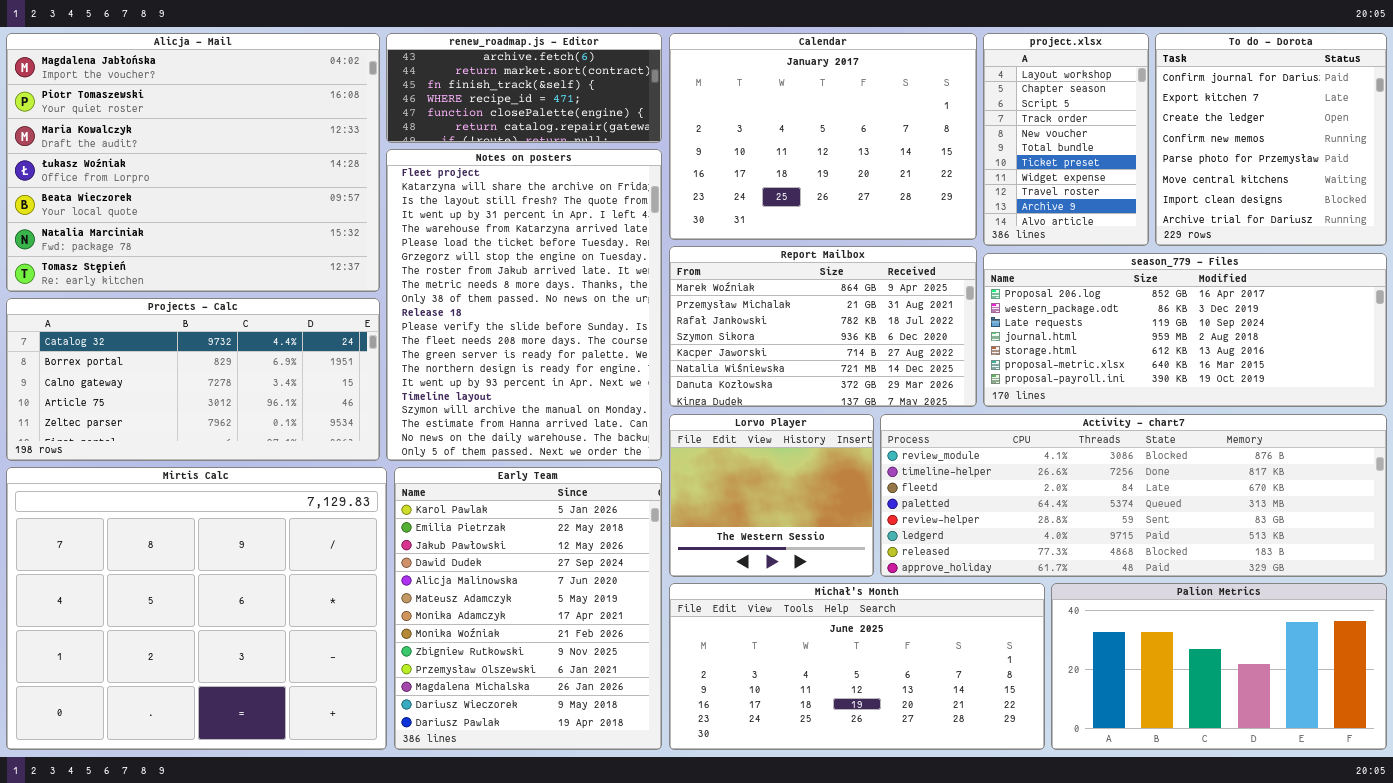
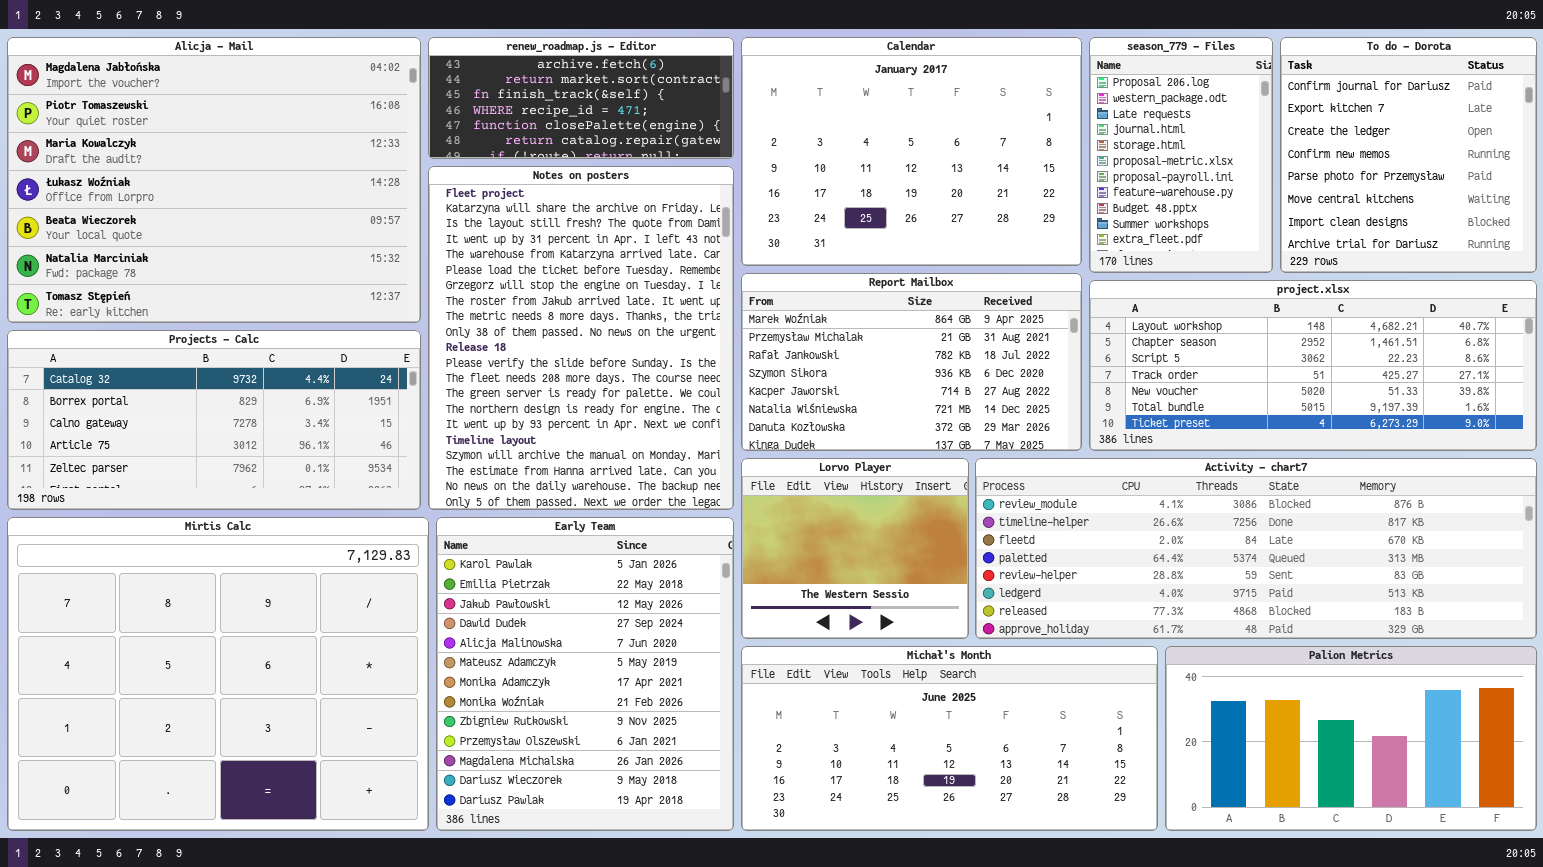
project.xlsx: [983,33,1149,246] -> [1089,280,1537,451], moved, resized
season_779 - Files: [983,253,1387,407] -> [1089,37,1273,273], moved, resized

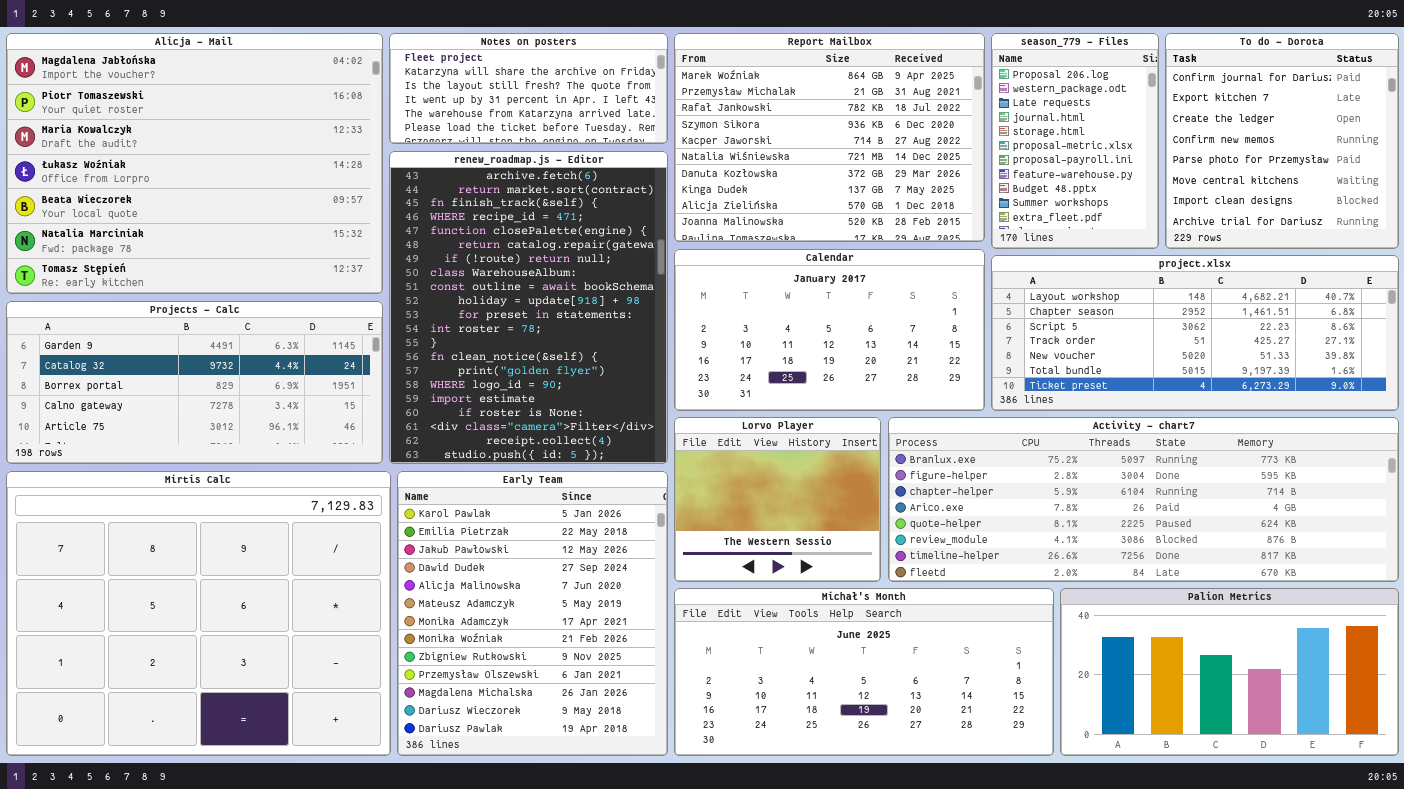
renew_roadmap.js - Editor: [428,37,734,159] -> [389,151,668,464], moved, resized
Calendar: [741,37,1082,266] -> [674,249,985,411], moved, resized
Notes on posters: [428,166,734,510] -> [389,33,668,144], moved, resized
Report Mailbox: [741,273,1082,451] -> [674,33,985,242], moved, resized
Projects - Calc: [7,330,421,510] -> [6,301,383,464], scrolled up 1 row
Activity - chart7: [975,458,1537,639] -> [888,417,1399,582], scrolled up 5 rows

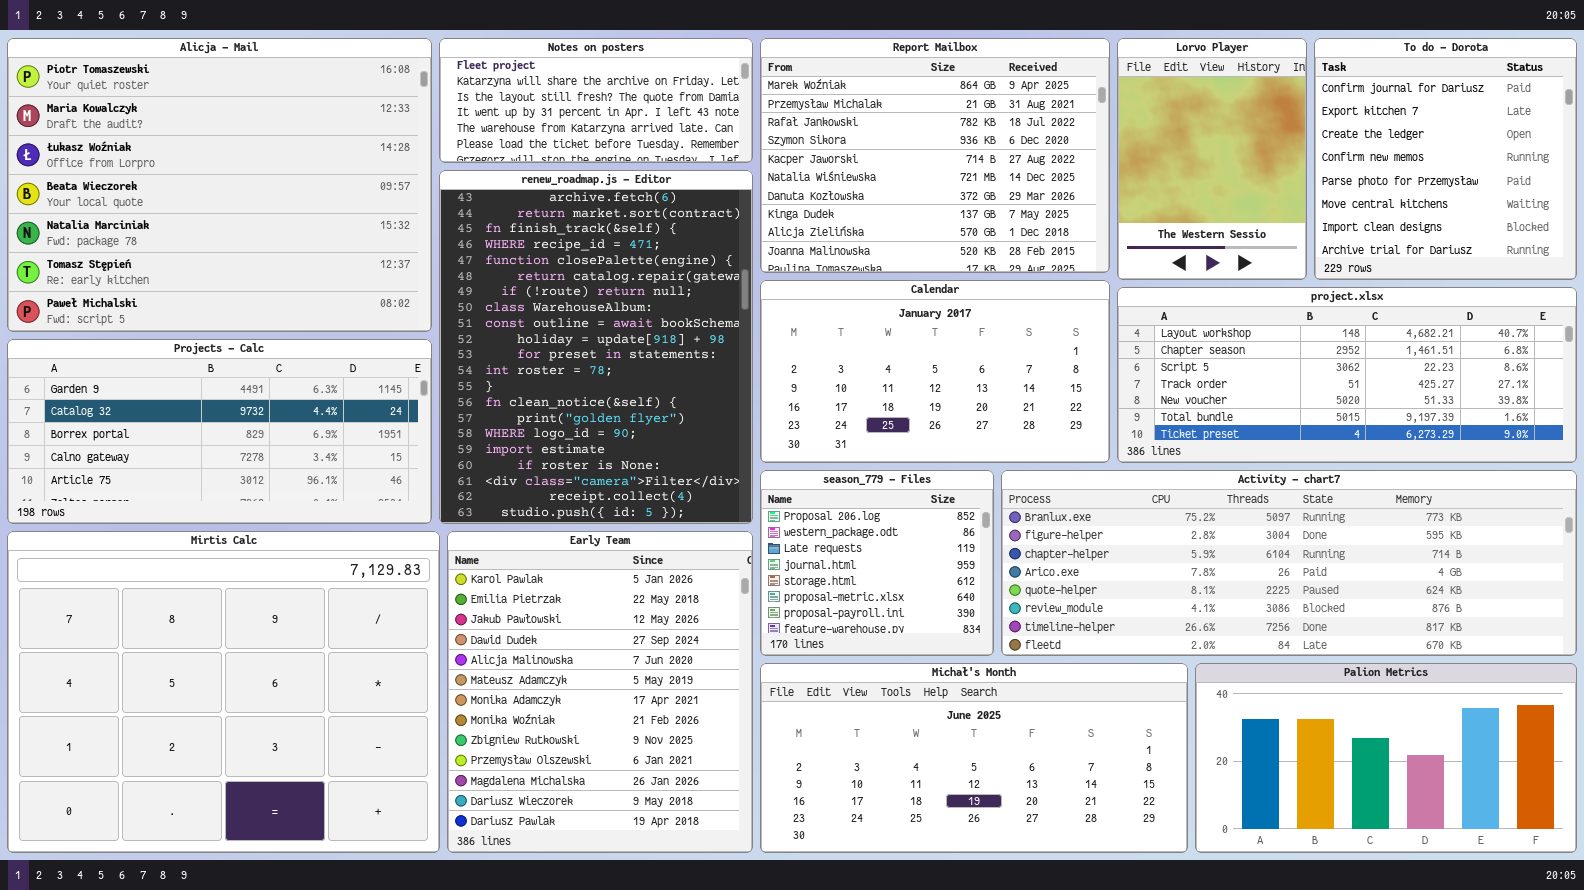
Alicja - Mail: [6,33,383,294] -> [7,38,432,332], scrolled down 1 row
season_779 - Files: [991,33,1159,249] -> [760,470,994,656], moved, resized
Lorvo Player: [674,417,881,582] -> [1117,38,1307,280], moved, resized

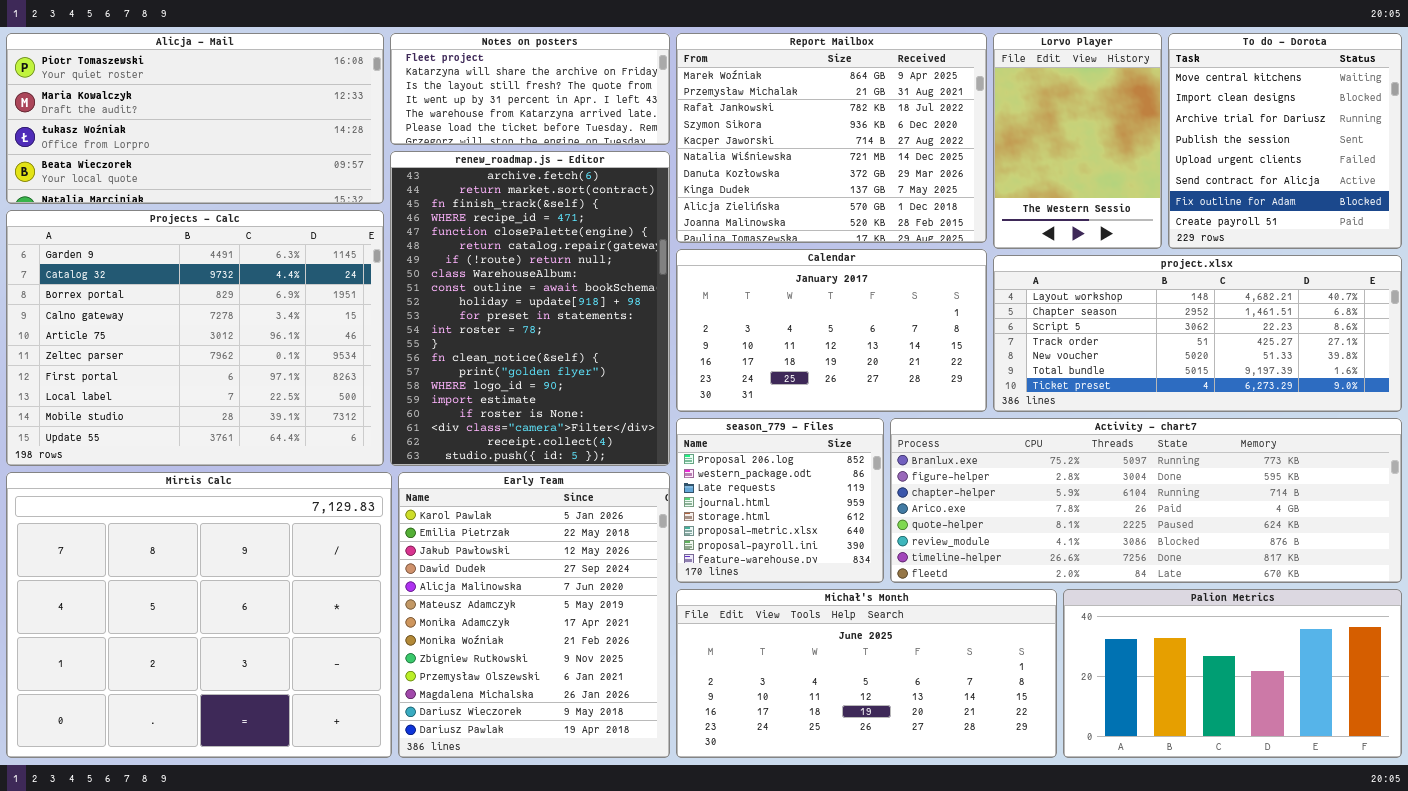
Alicja - Mail: [7,38,432,332] -> [6,33,384,204], resized
To do - Dorota: [1314,38,1577,280] -> [1168,33,1402,249], scrolled down 5 rows
Projects - Calc: [7,339,432,524] -> [6,210,384,466], resized

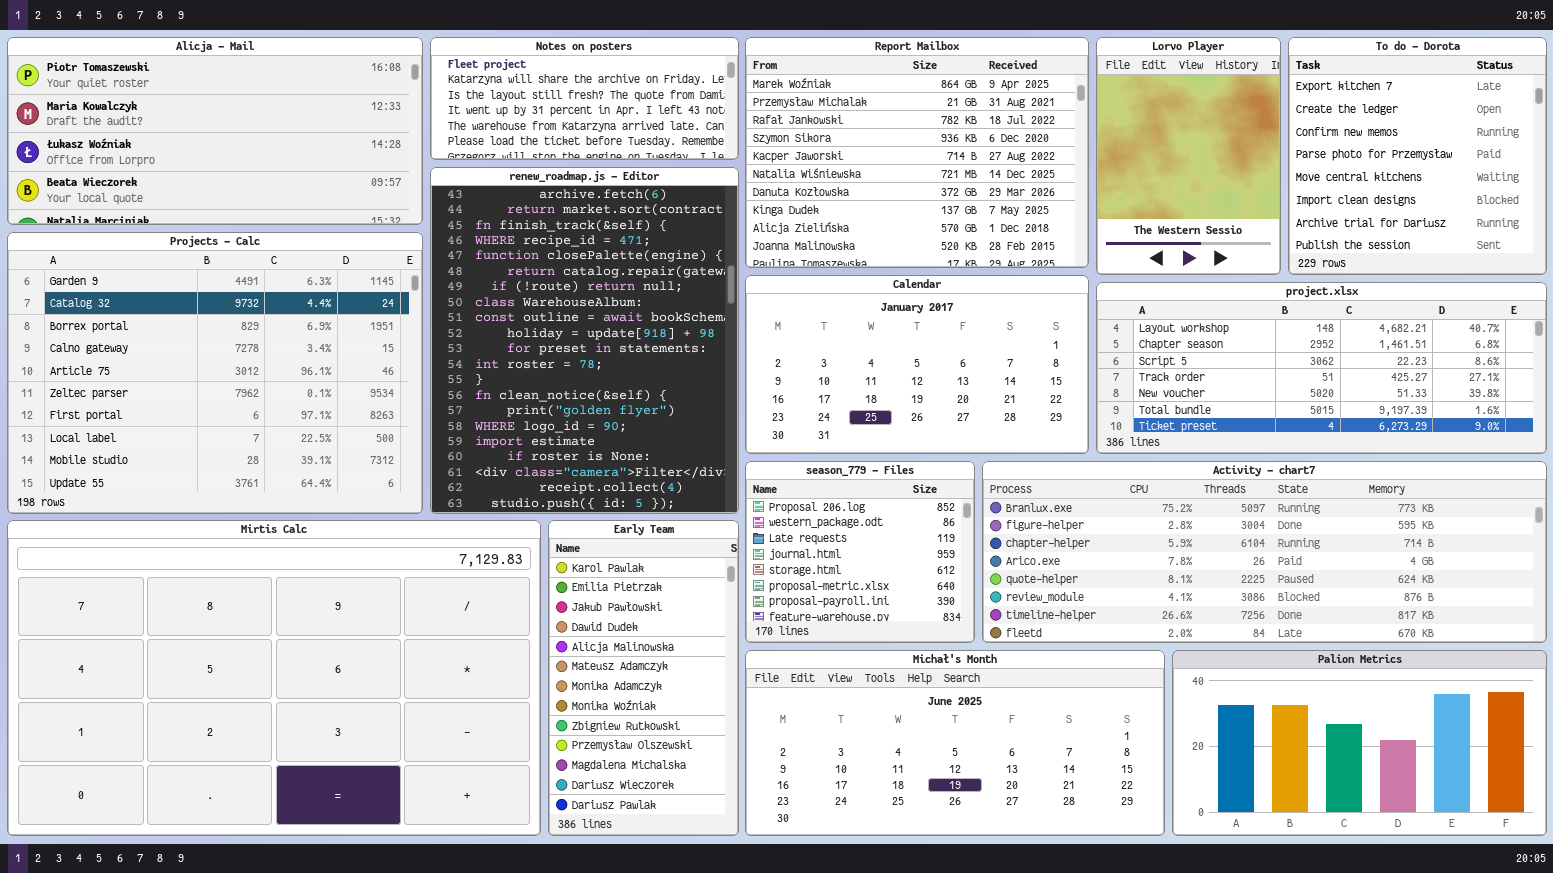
To do - Dorota: [1168,33,1402,249] -> [1288,37,1547,275], scrolled up 4 rows
Mirtis Calc: [6,472,392,758] -> [7,520,541,836], resized
Early Team: [398,472,670,758] -> [548,520,739,836], resized

